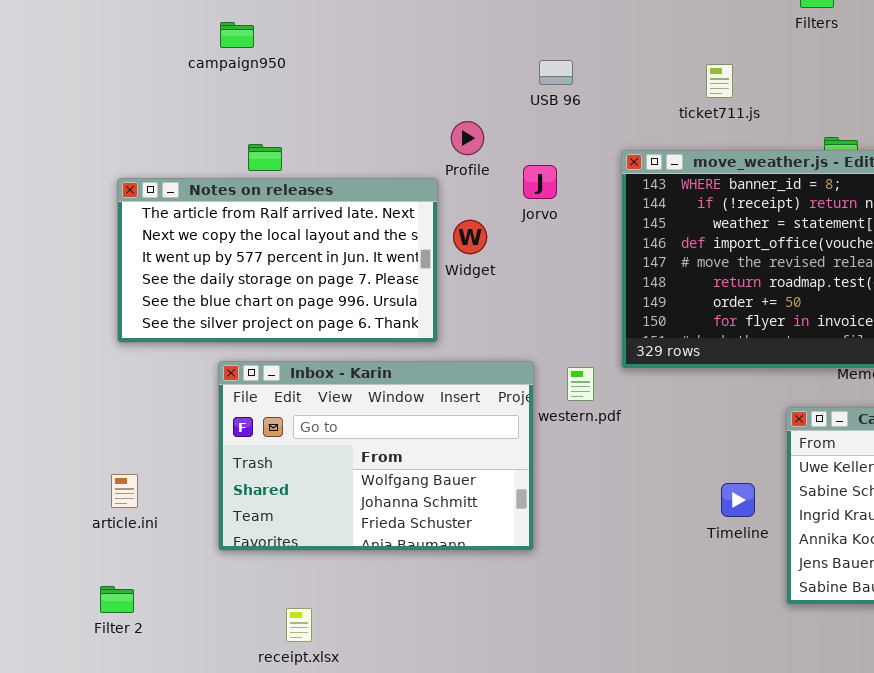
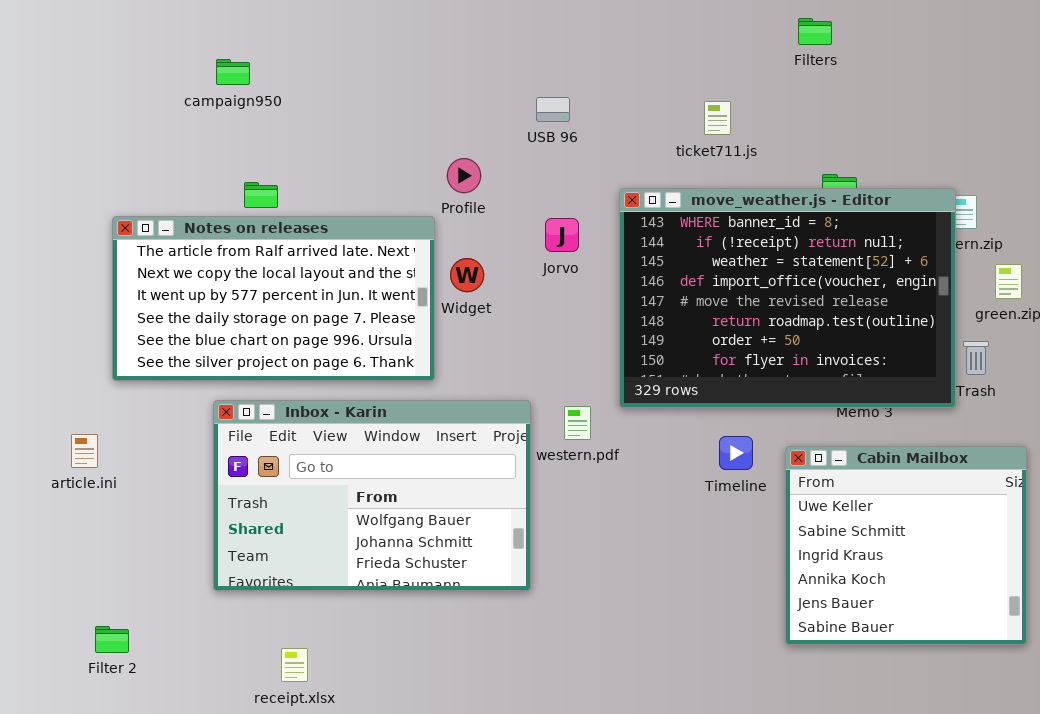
Jorvo: [523,165,557,199] -> [545,218,579,252], moved
article.ini: [111,474,138,508] -> [71,434,98,468], moved
Timeline: [721,483,755,517] -> [719,436,753,470], moved

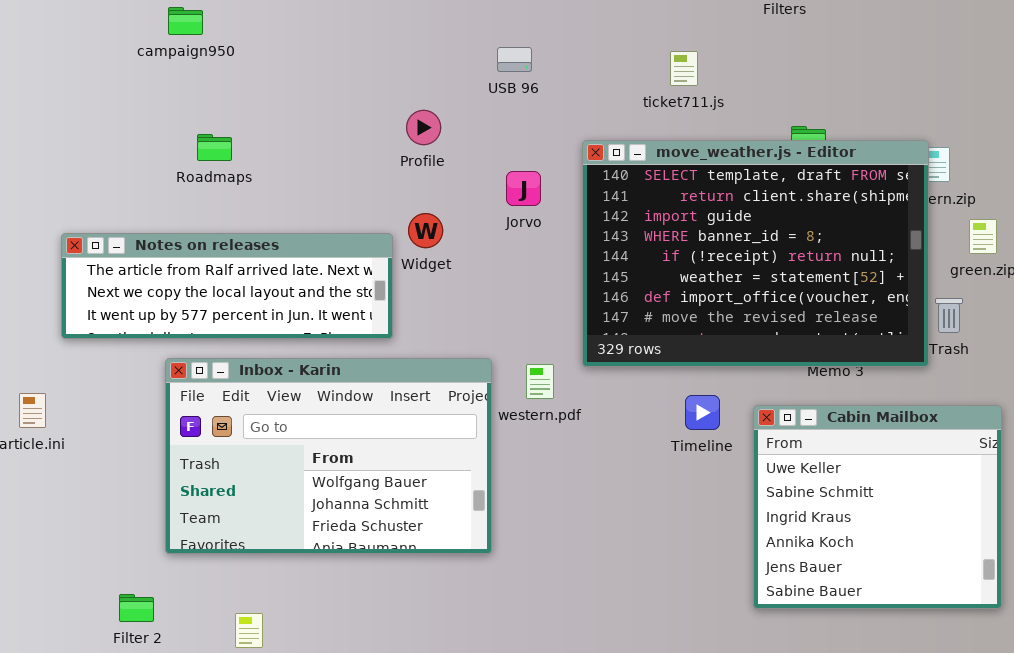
move_weather.js - Editor: [619,188,956,408] -> [582,140,929,367], scrolled up 3 rows
Notes on releases: [112,216,435,381] -> [61,233,393,339], resized
Filter 2: [95,626,129,653] -> [119,594,154,622], moved

